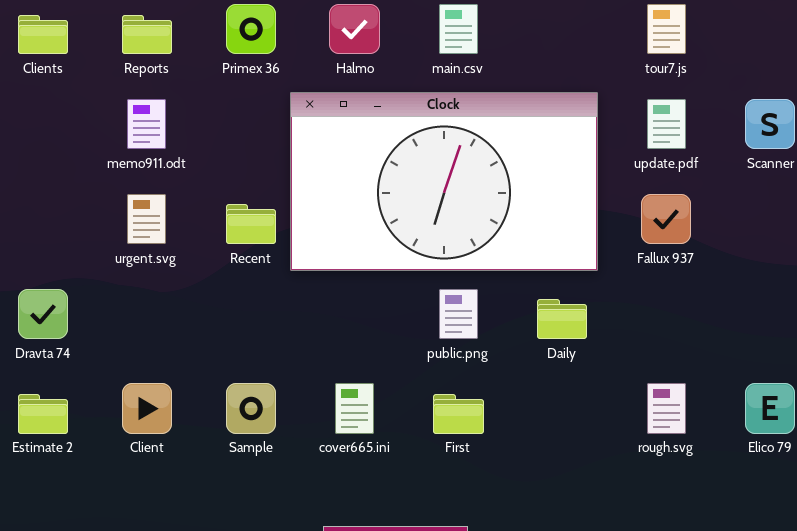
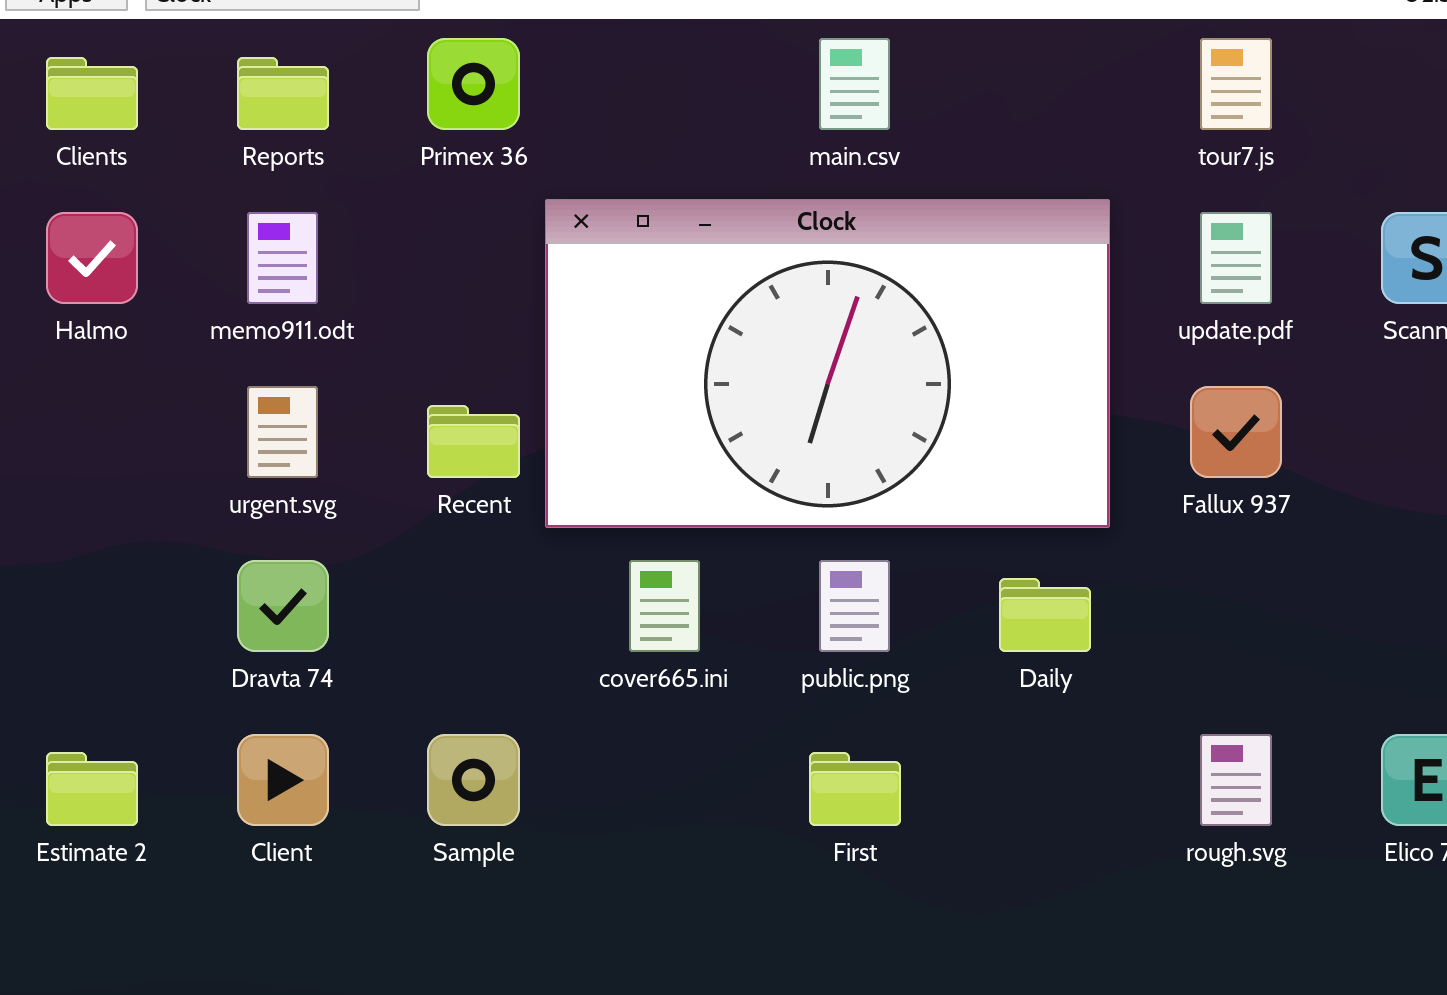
Halmo: [329,4,380,54] -> [46,212,138,304], moved
Dravta 74: [18,289,68,339] -> [237,560,329,652], moved
cover665.ini: [335,383,374,434] -> [629,560,700,652], moved

